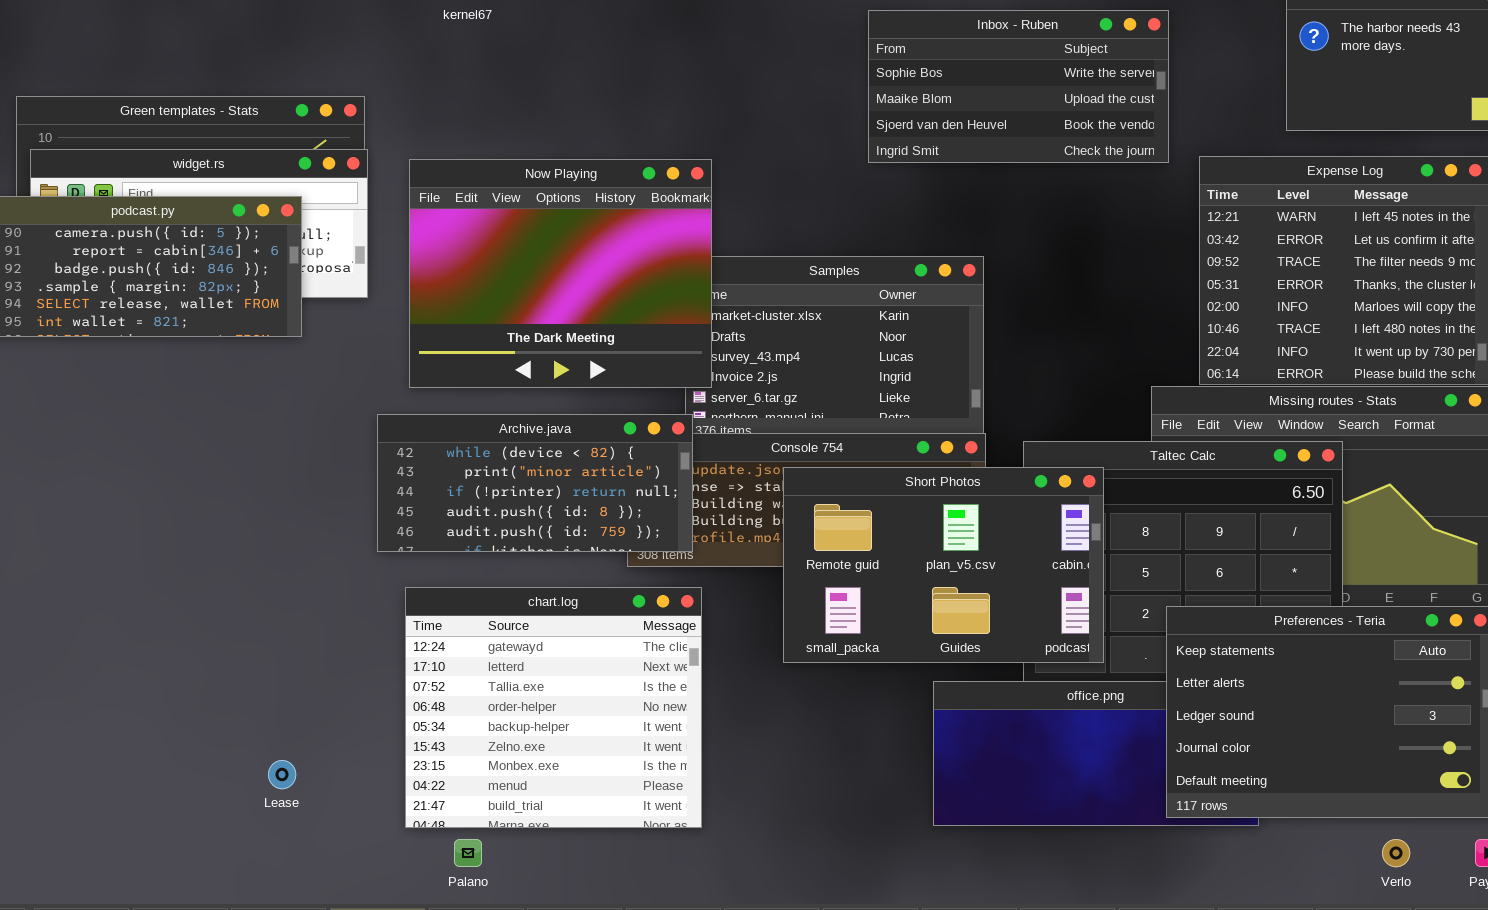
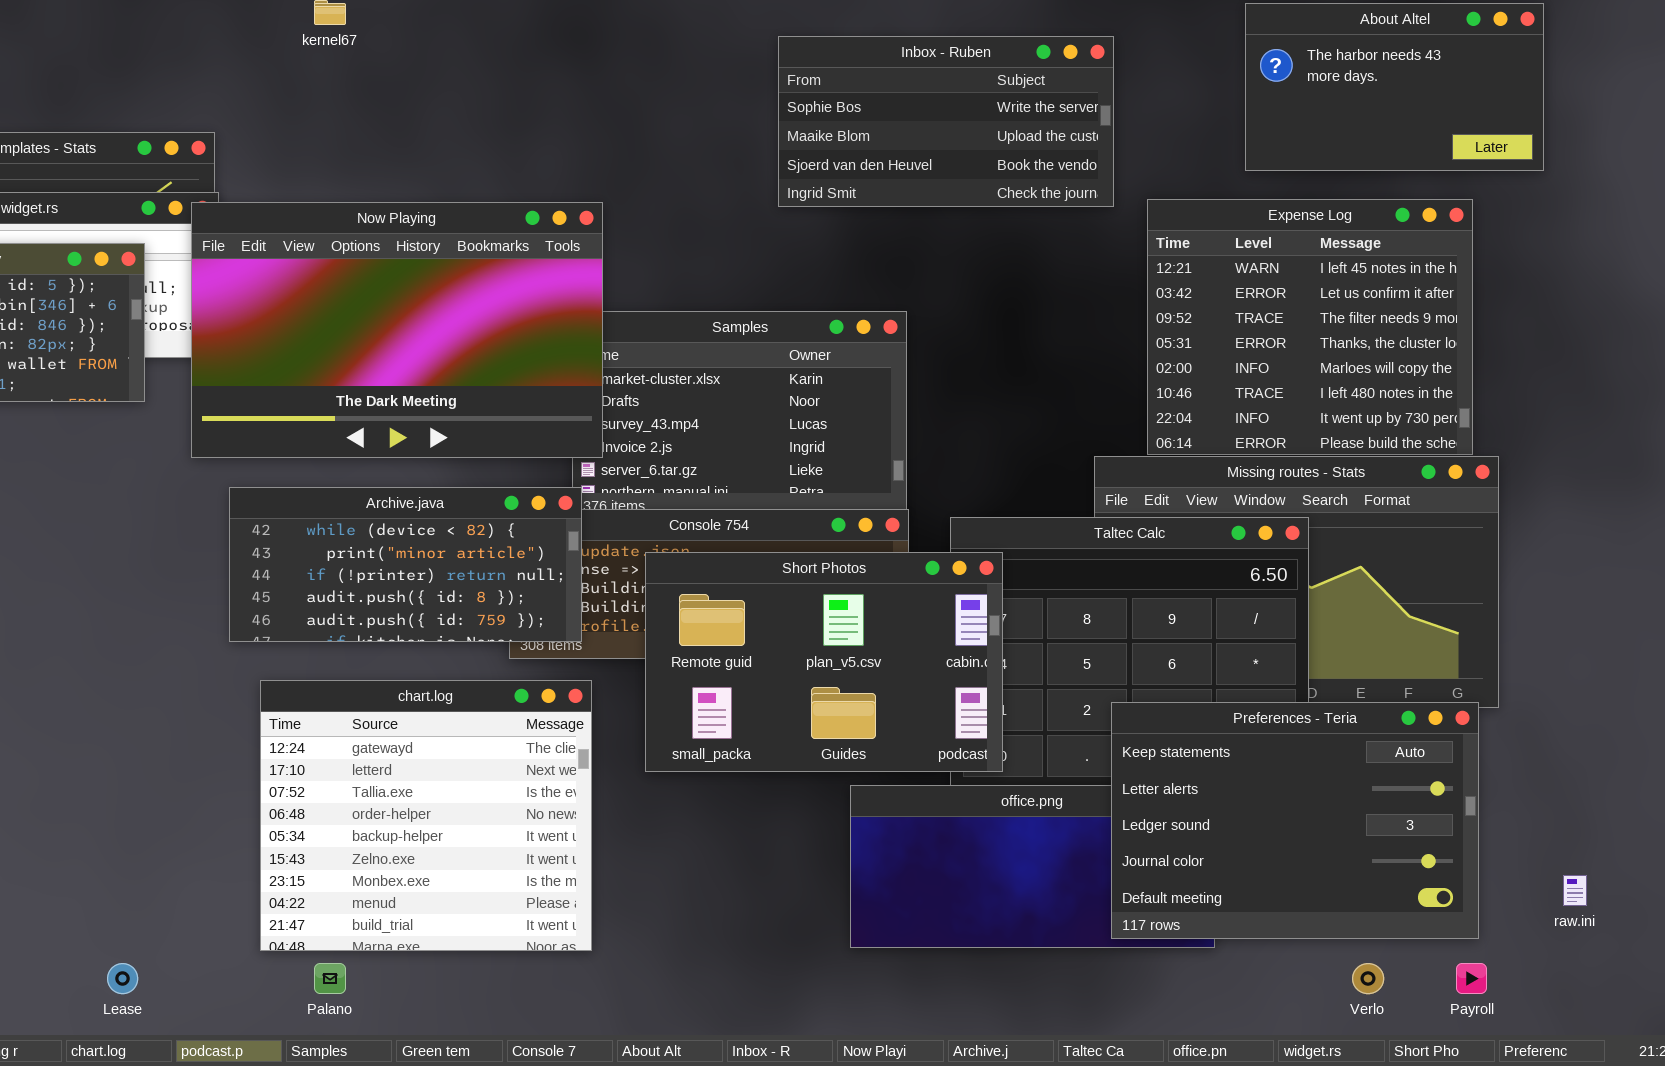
Now Playing: [409,159,712,388] -> [191,202,603,458], resized
Short Photos: [783,467,1104,663] -> [645,552,1003,772], moved
Lease: [268,760,296,789] -> [107,963,138,994], moved

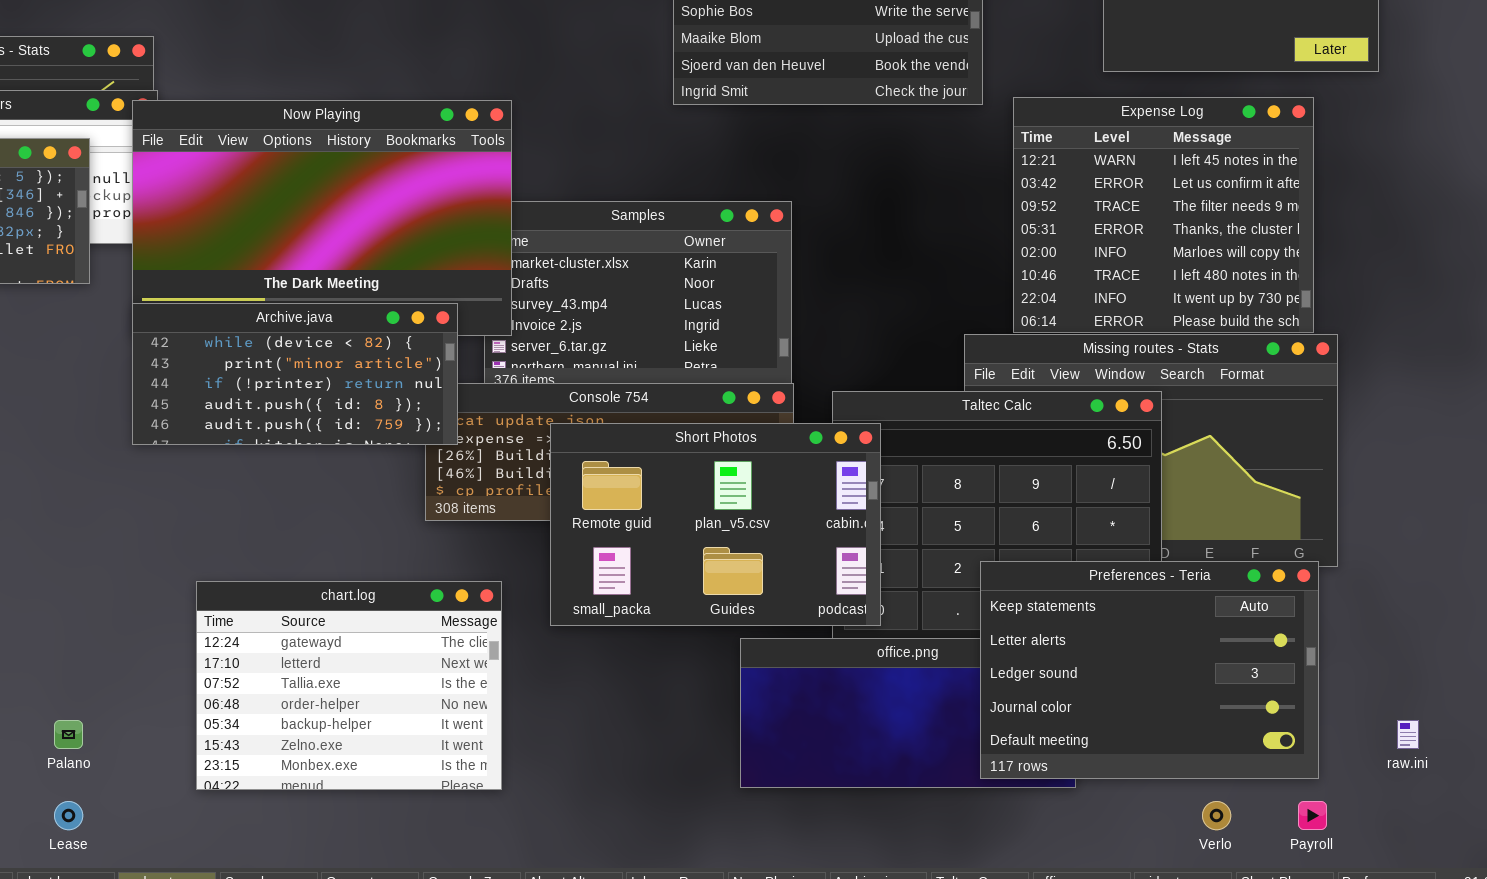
Archive.java: [229,487,582,642] -> [132,303,458,445], moved
chart.log: [260,680,592,951] -> [196,581,502,790], resized
Palano: [314,963,346,994] -> [54,720,83,749], moved

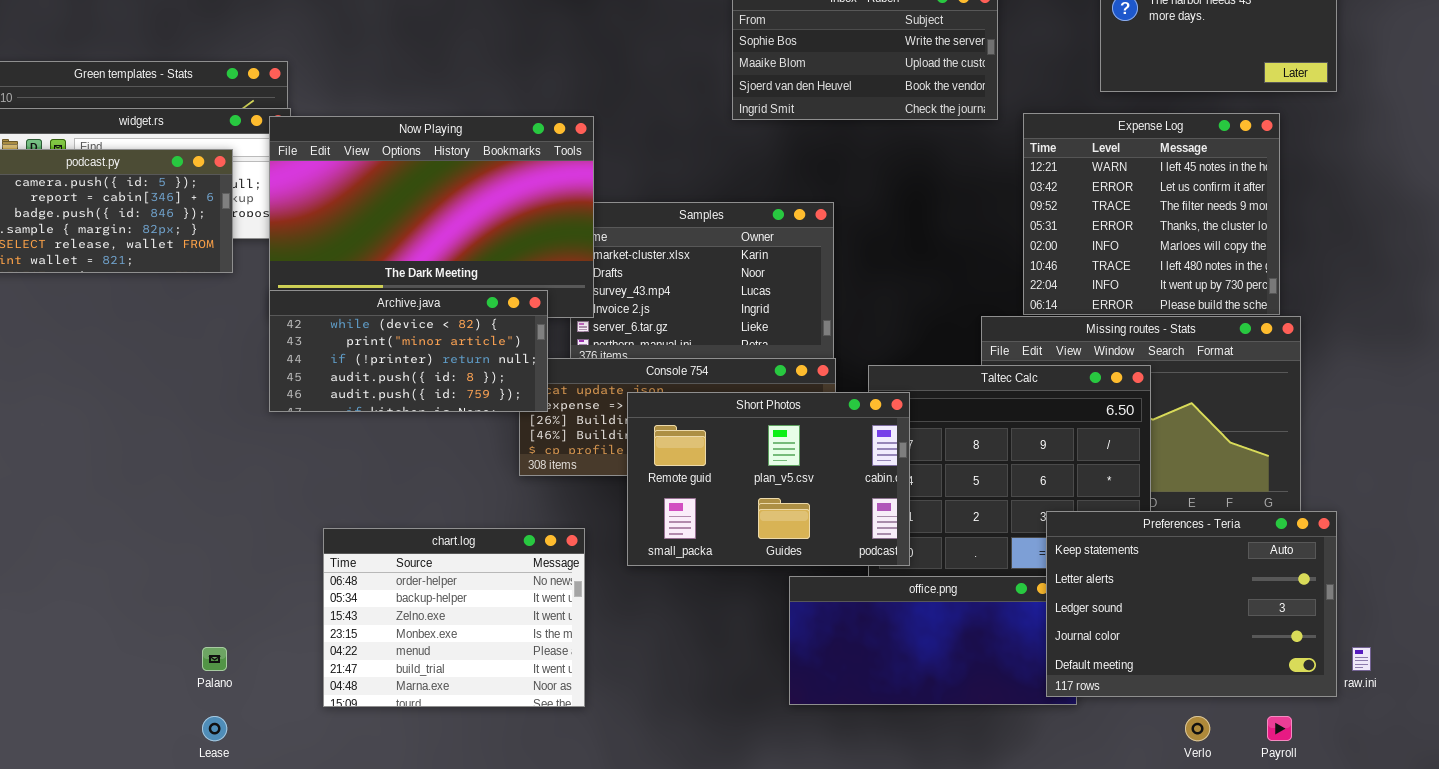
Preferences - Teria: [980,561,1319,779] -> [1046,511,1337,697], moved
chart.log: [196,581,502,790] -> [323,528,585,707], scrolled down 3 rows

